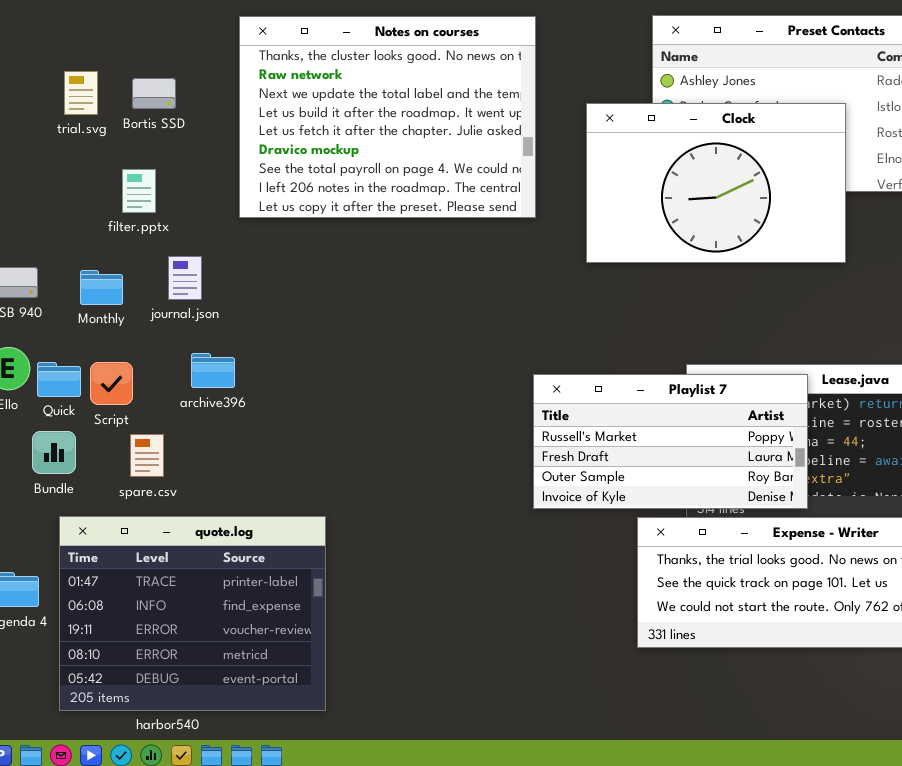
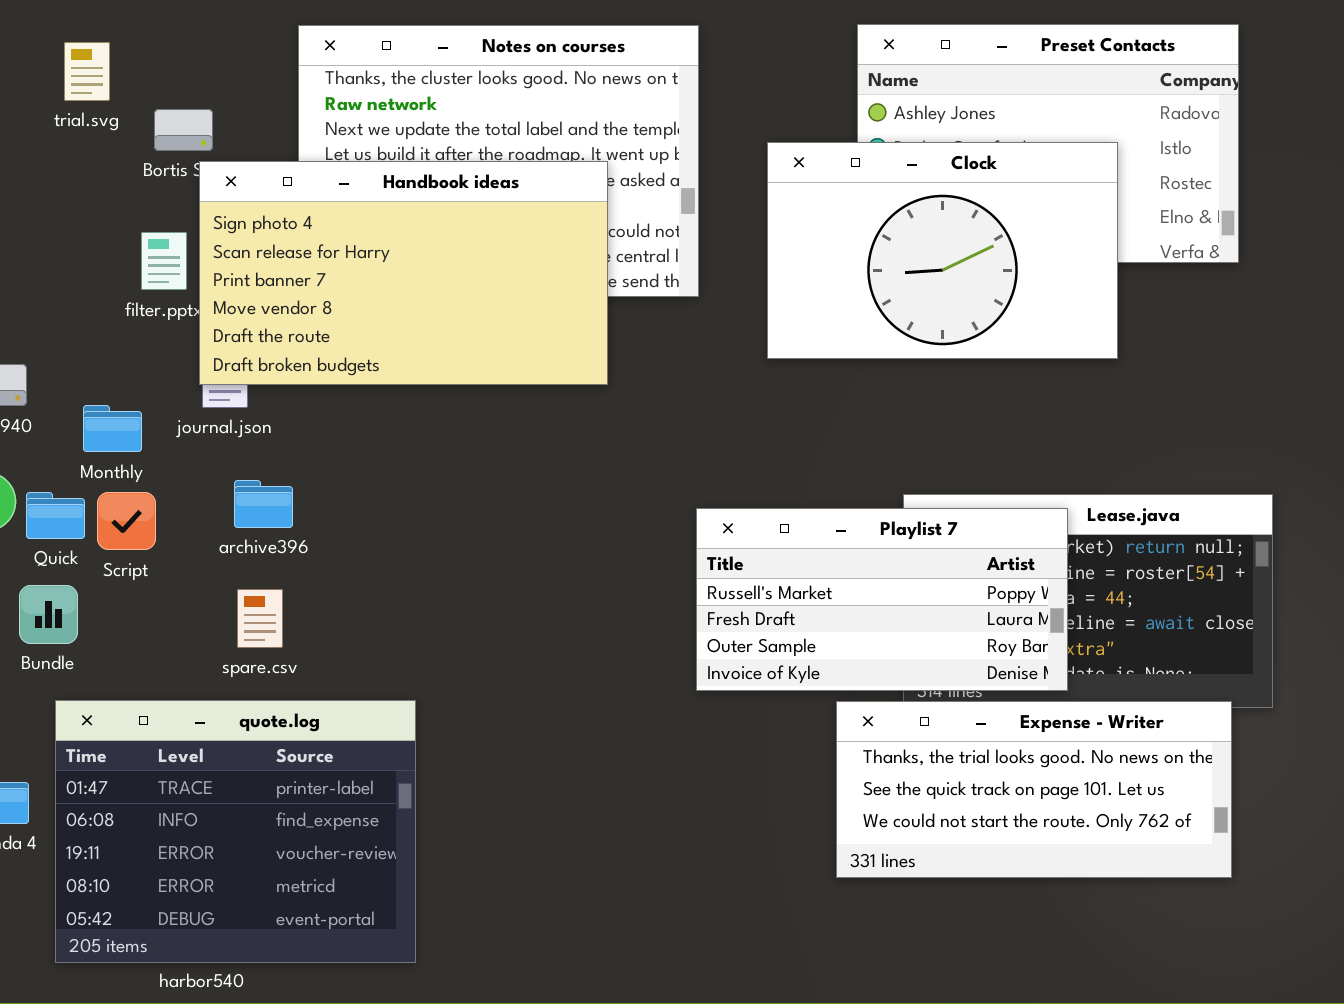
trial.svg: [64,71,98,115] -> [64,42,110,101], moved
Handbook ideas: none -> [199,161,608,385], opened
Monthly: [80,270,123,305] -> [83,405,142,452], moved
spare.csv: [130,434,164,477] -> [237,589,283,648], moved

